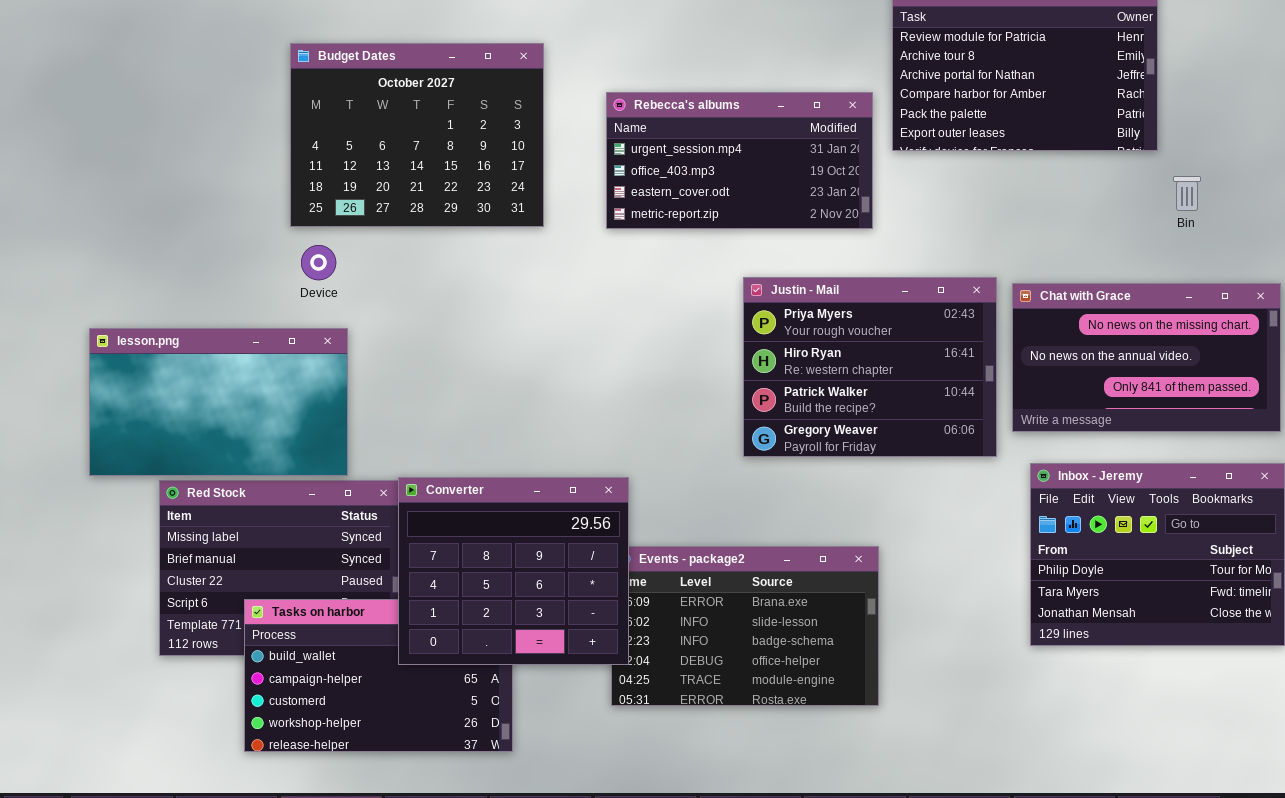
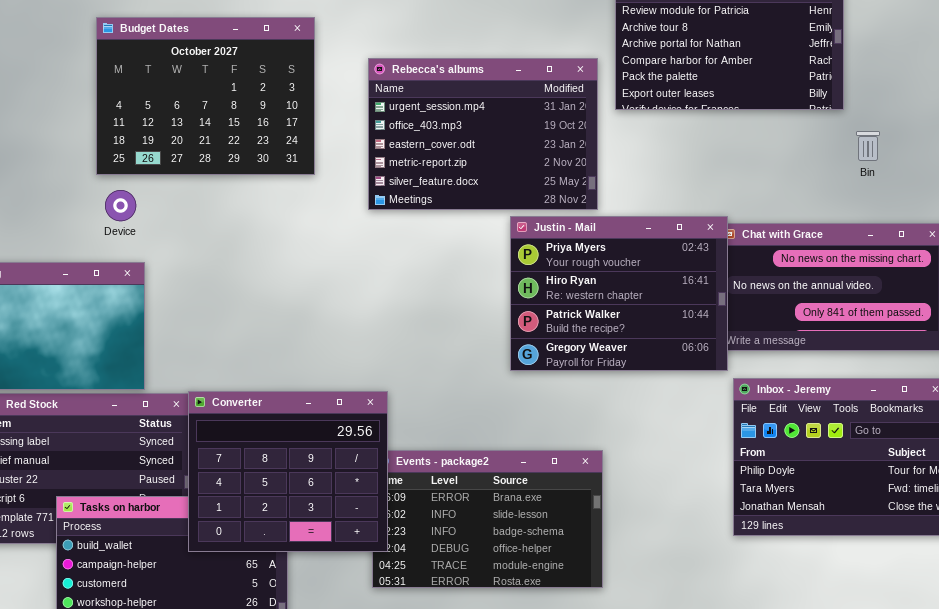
Rebecca's albums: [606,92,873,229] -> [368,58,598,210], resized
Justin - Mail: [743,277,997,457] -> [510,216,728,371], moved

